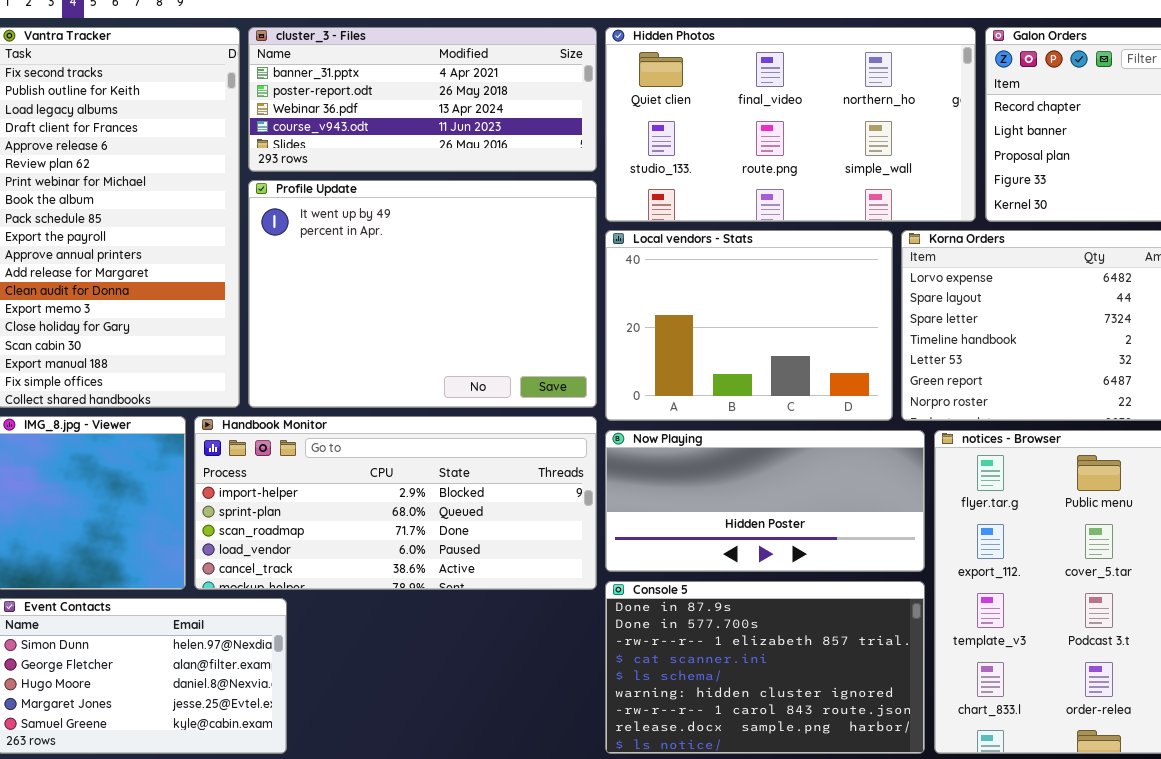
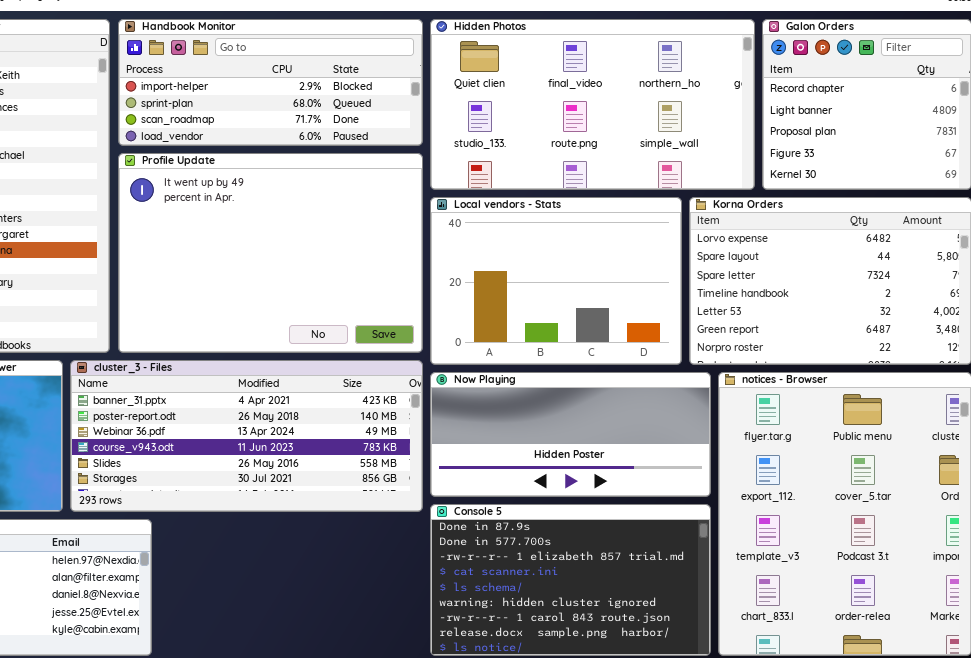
cluster_3 - Files: [248,27,597,172] -> [70,360,423,512], moved, resized
Handbook Monitor: [194,416,597,590] -> [118,19,423,146], moved, resized

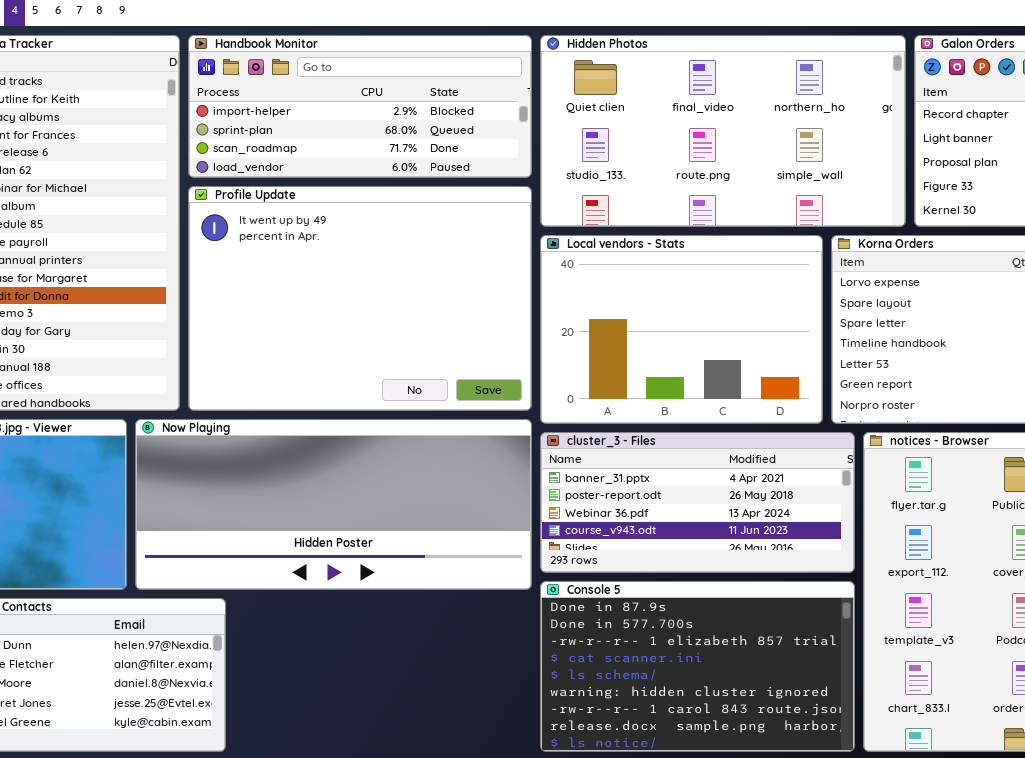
cluster_3 - Files: [70,360,423,512] -> [540,432,855,573], moved, resized
Now Playing: [430,372,711,497] -> [135,419,532,590], moved, resized

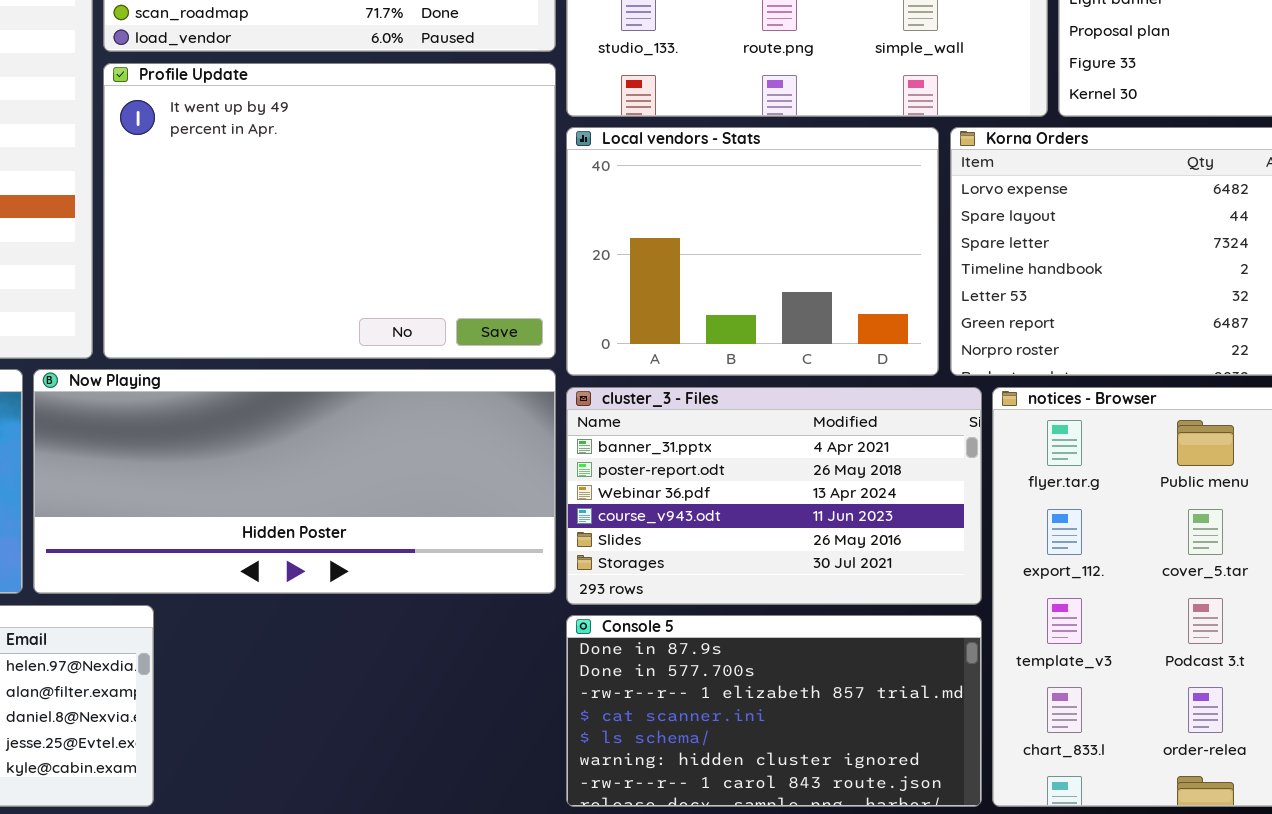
cluster_3 - Files: [540,432,855,573] -> [566,387,982,605], resized
Console 5: [540,581,855,752] -> [566,615,982,807], resized

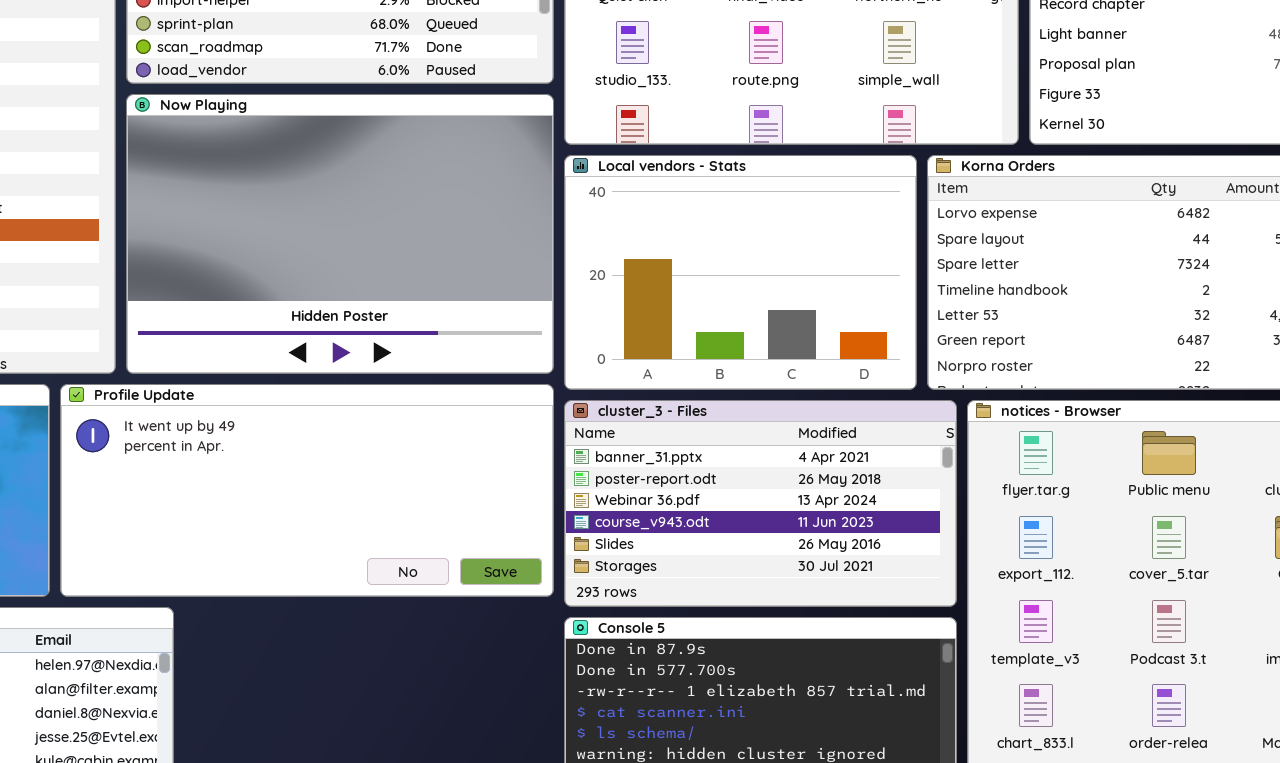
Profile Update: [103,63,556,359] -> [60,384,554,597], moved, resized
Now Playing: [33,369,556,594] -> [126,94,554,374], moved, resized

